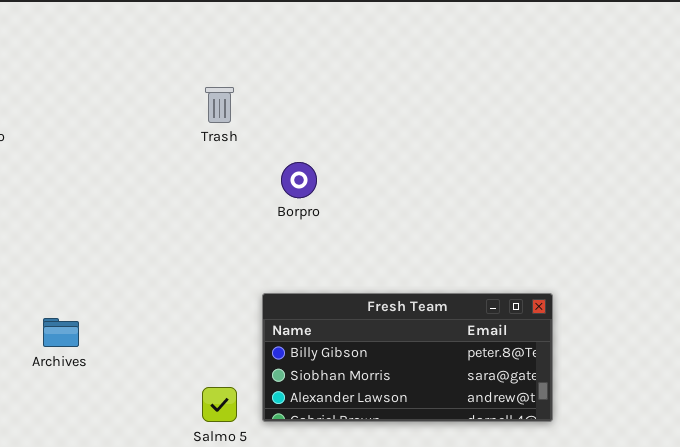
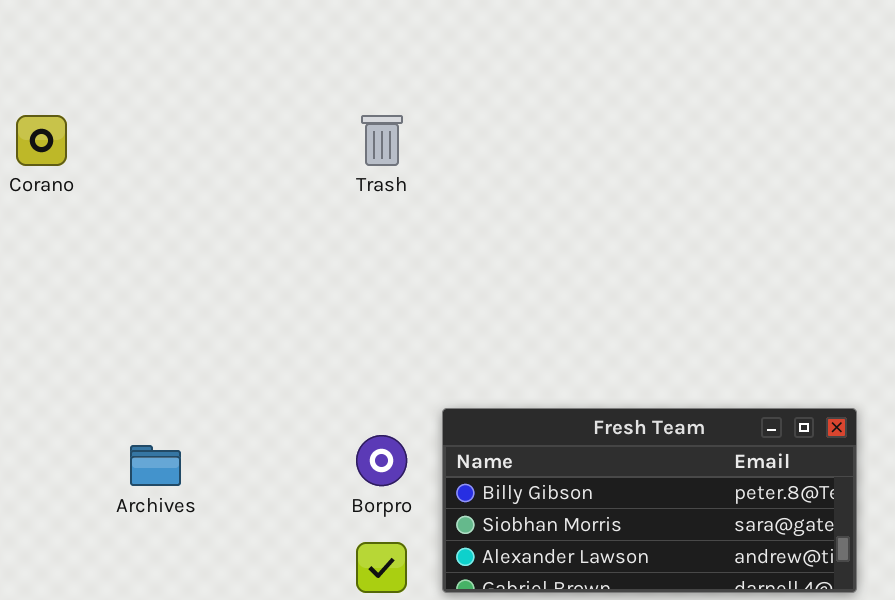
Borpro: [281,162,317,198] -> [356,435,407,486], moved

